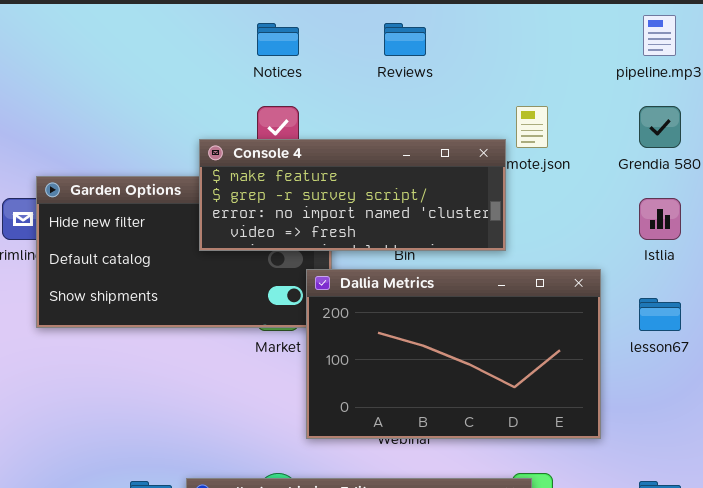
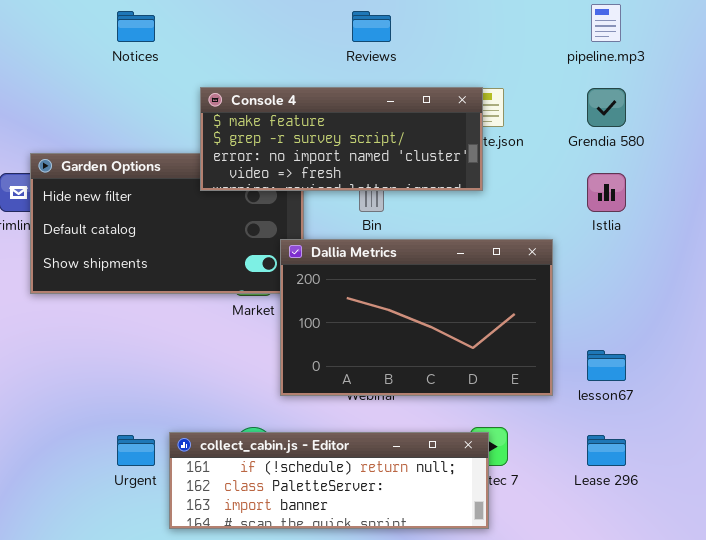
Notices: [257,23,299,56] -> [117,11,155,42], moved
Console 4: [199,139,506,251] -> [200,87,483,191], moved
lesson67: [639,298,681,331] -> [587,350,626,381], moved

